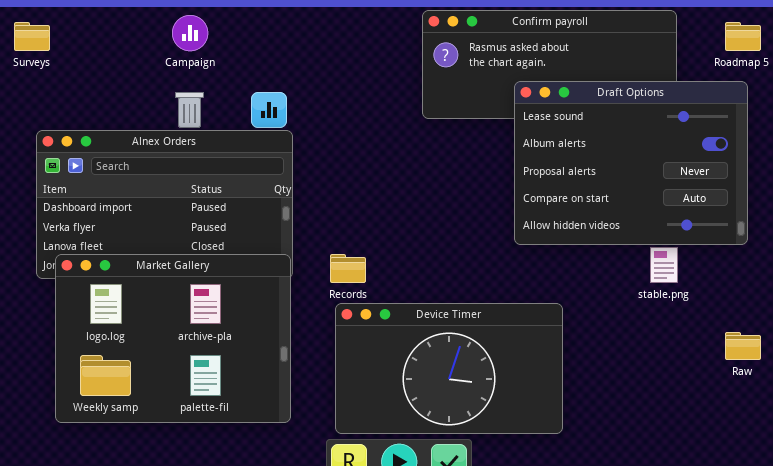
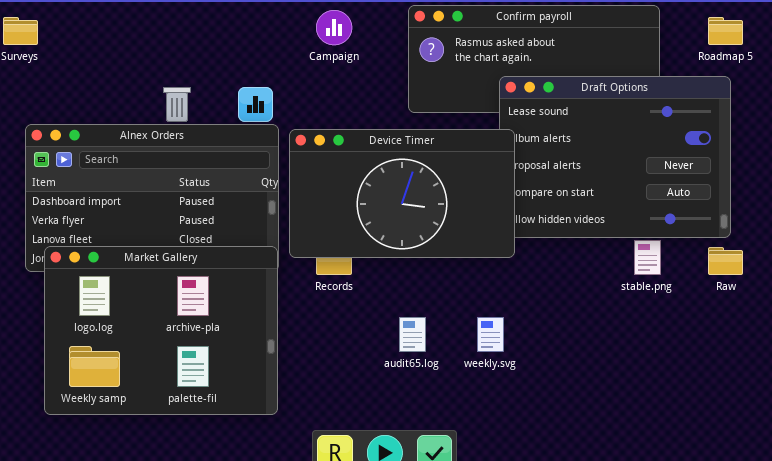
Campaign: [172,15,208,51] -> [316,10,352,45], moved
Device Timer: [335,303,563,434] -> [289,129,515,258], moved
Raw: [725,332,761,360] -> [708,247,743,275], moved

